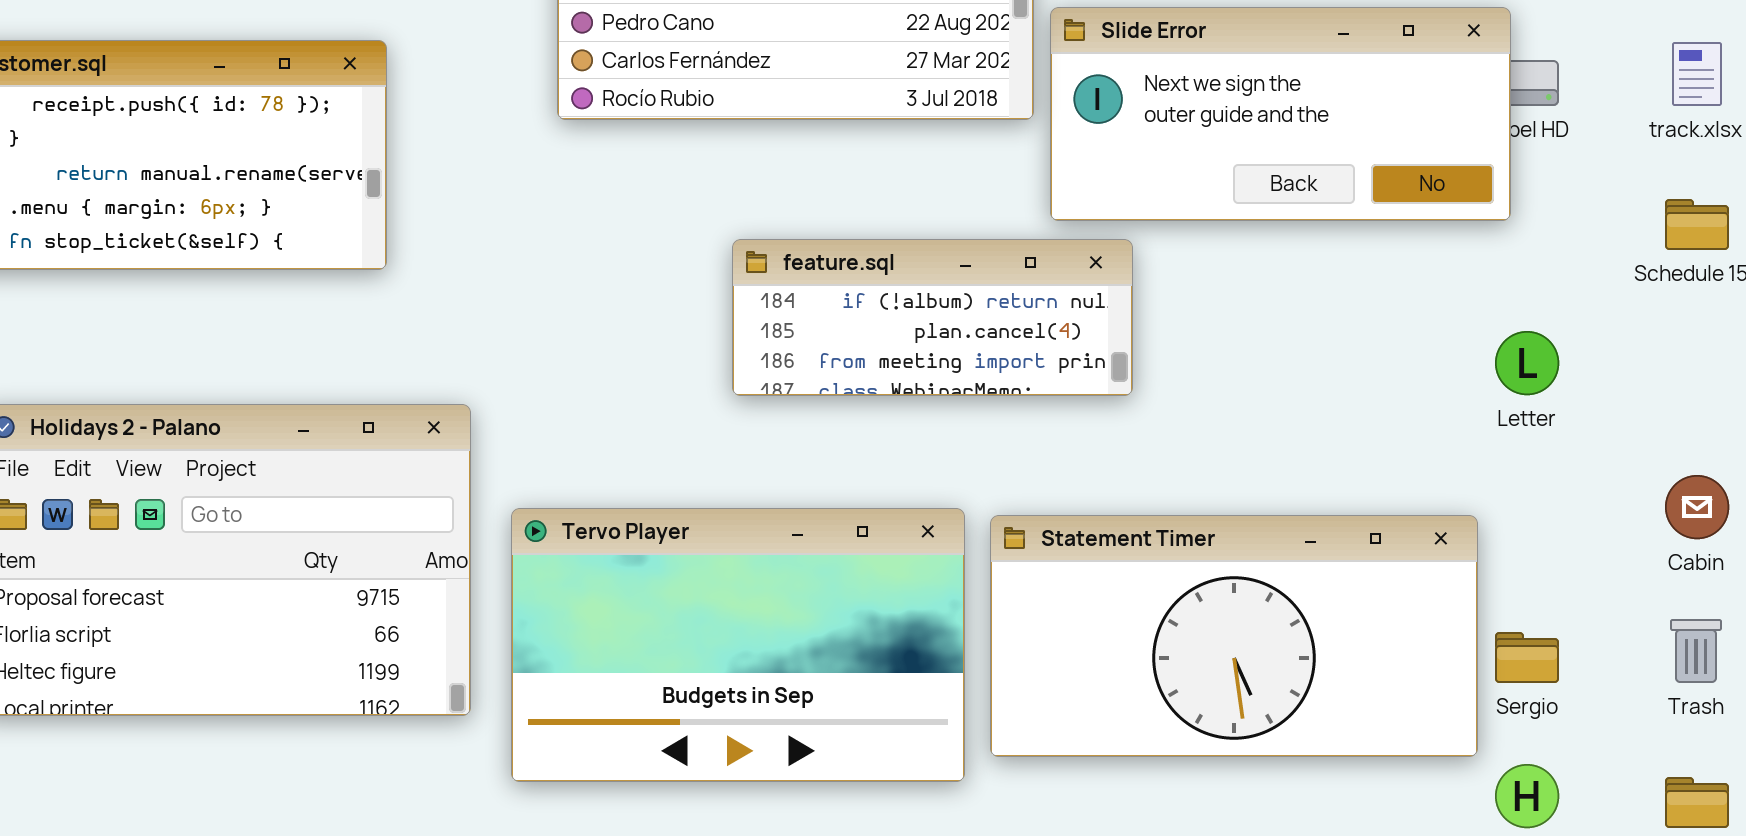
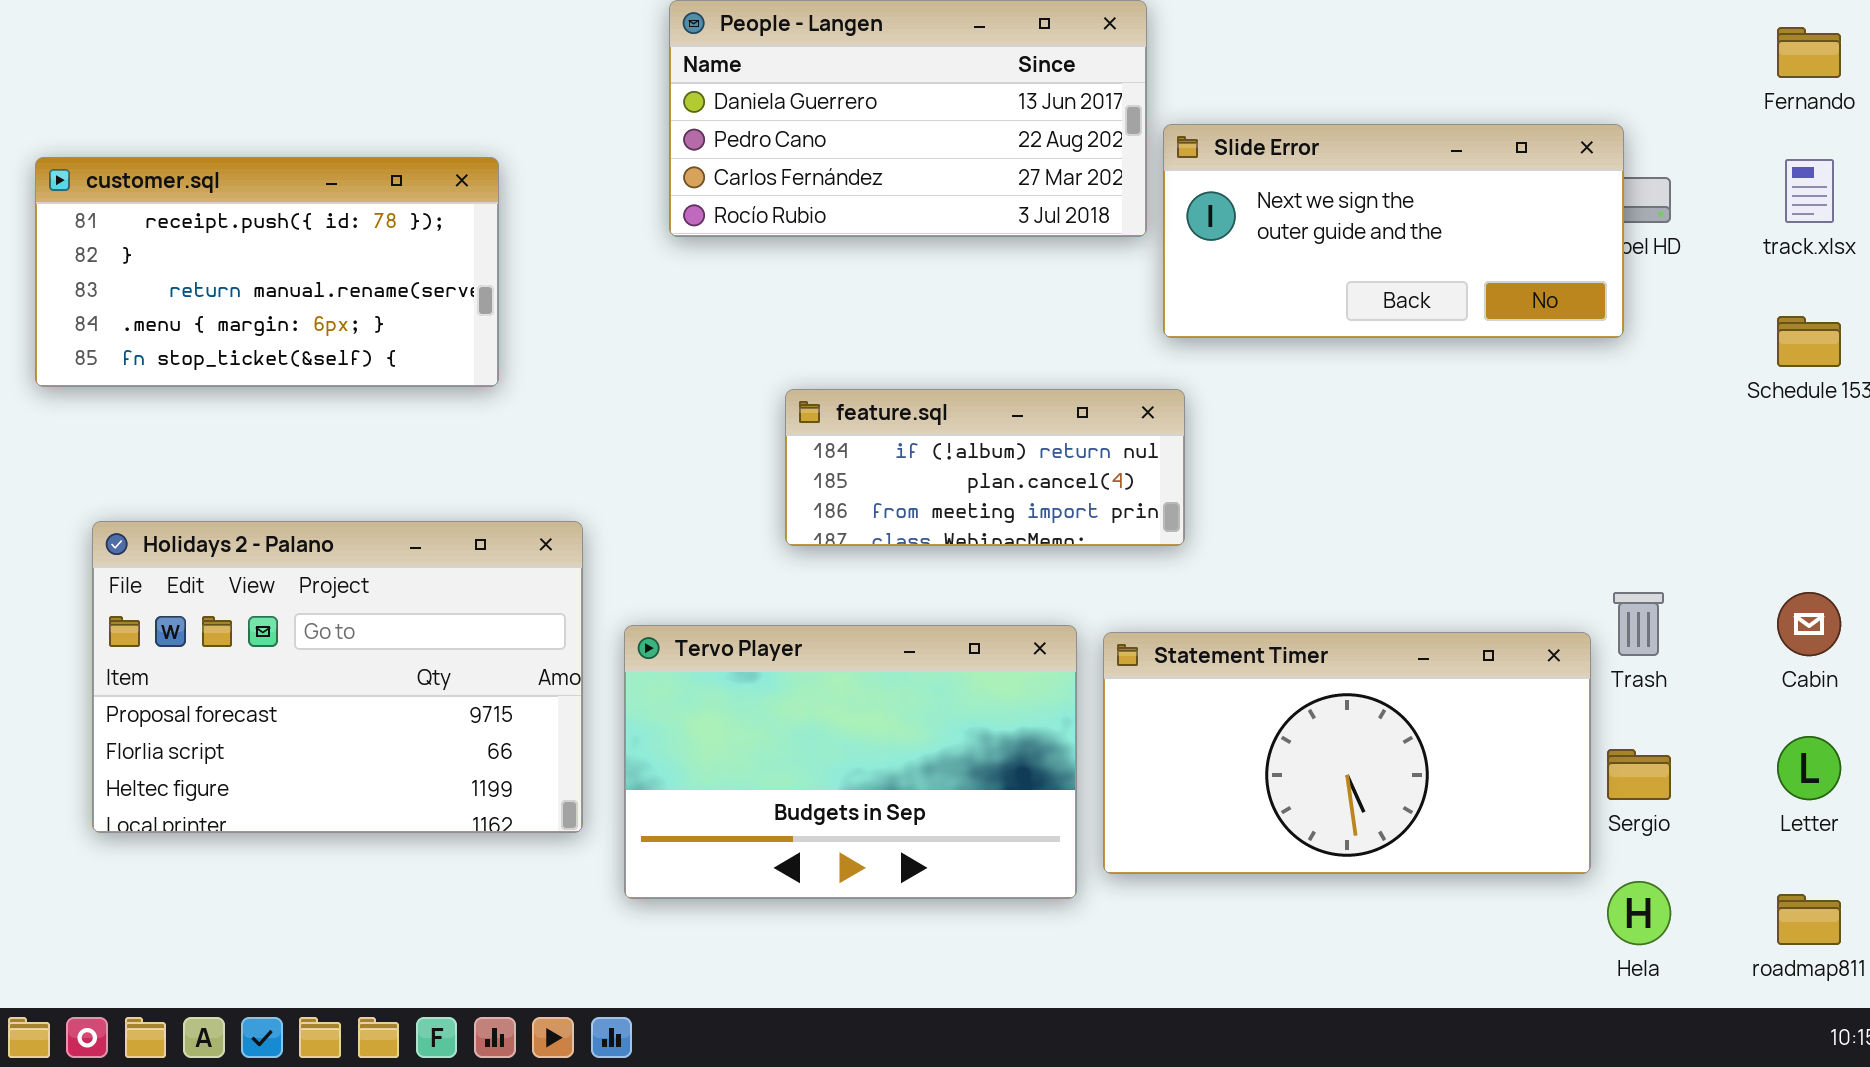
feature.sql: [732,239,1133,396] -> [785,389,1185,546], moved
Letter: [1495,331,1559,395] -> [1777,736,1841,800], moved
Trash: [1670,619,1722,683] -> [1613,592,1664,656], moved

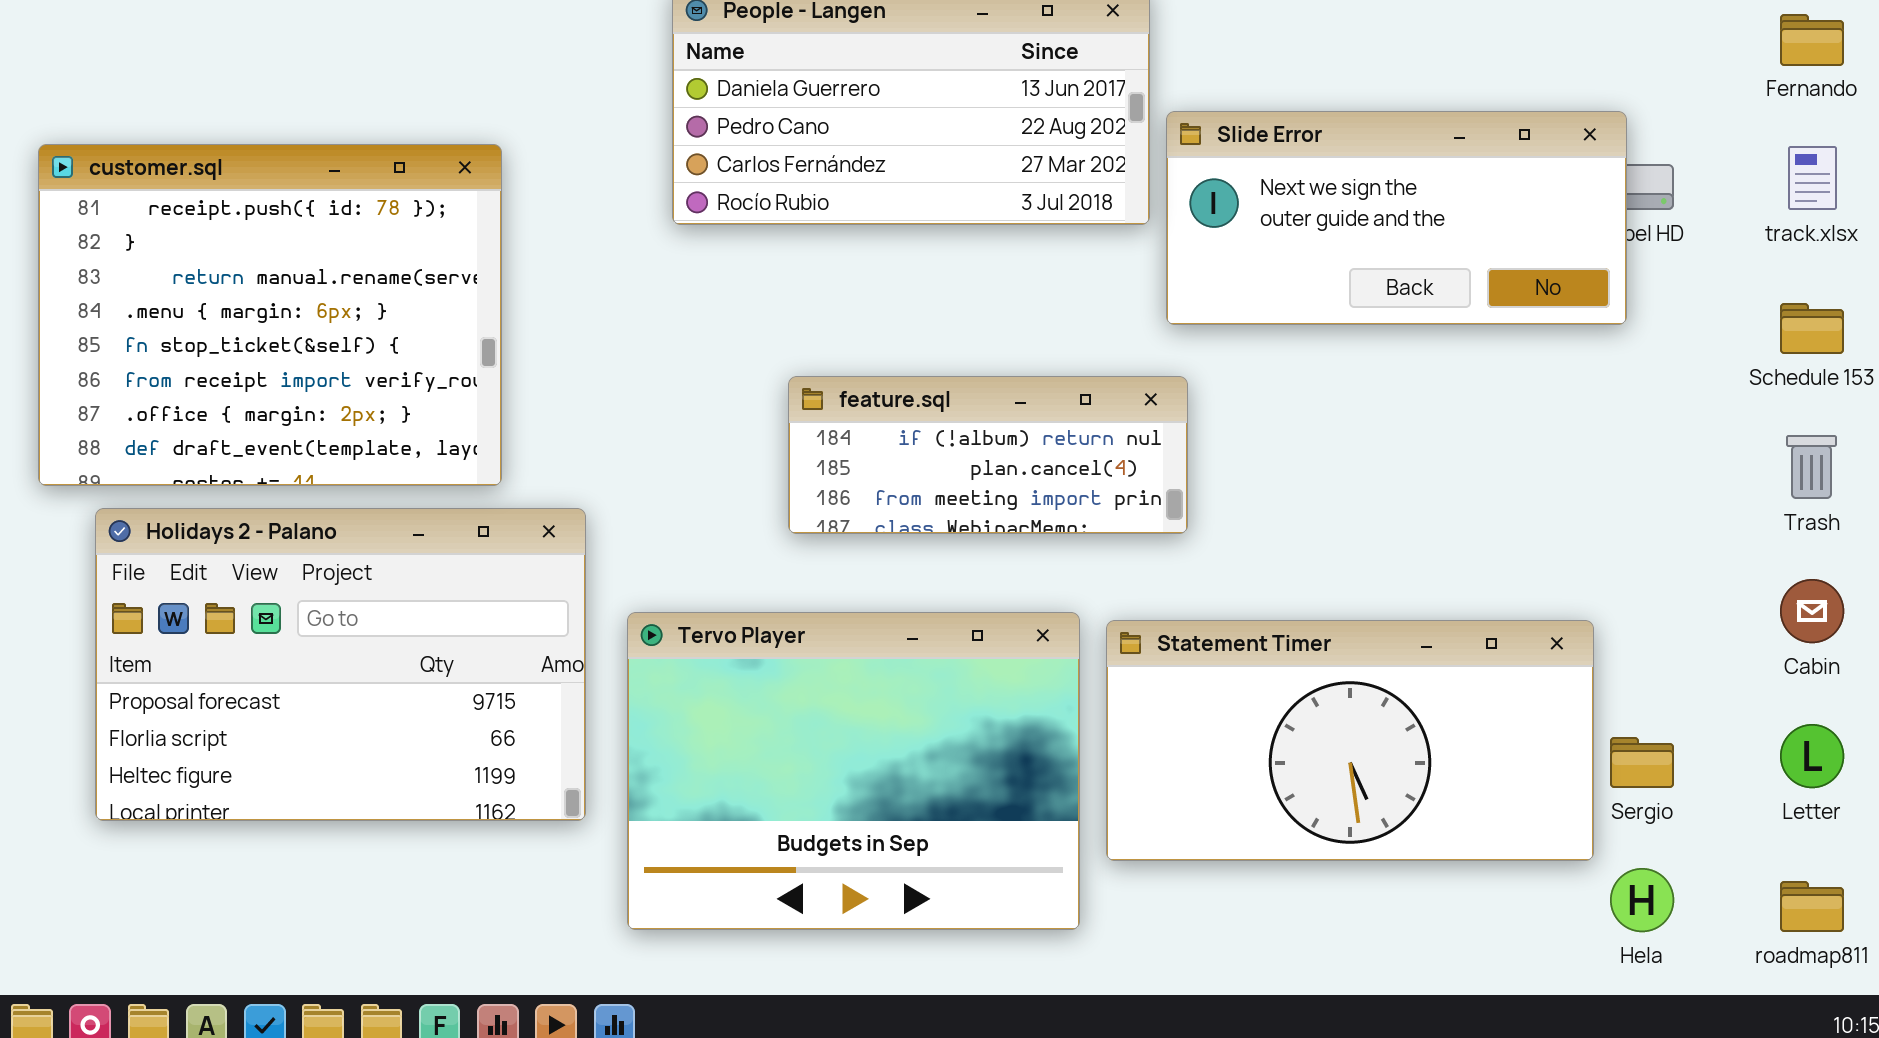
customer.sql: [35,157,499,387] -> [38,144,502,486], resized
Trash: [1613,592,1664,656] -> [1786,435,1837,499], moved
Tervo Player: [624,625,1077,899] -> [627,612,1080,930], resized

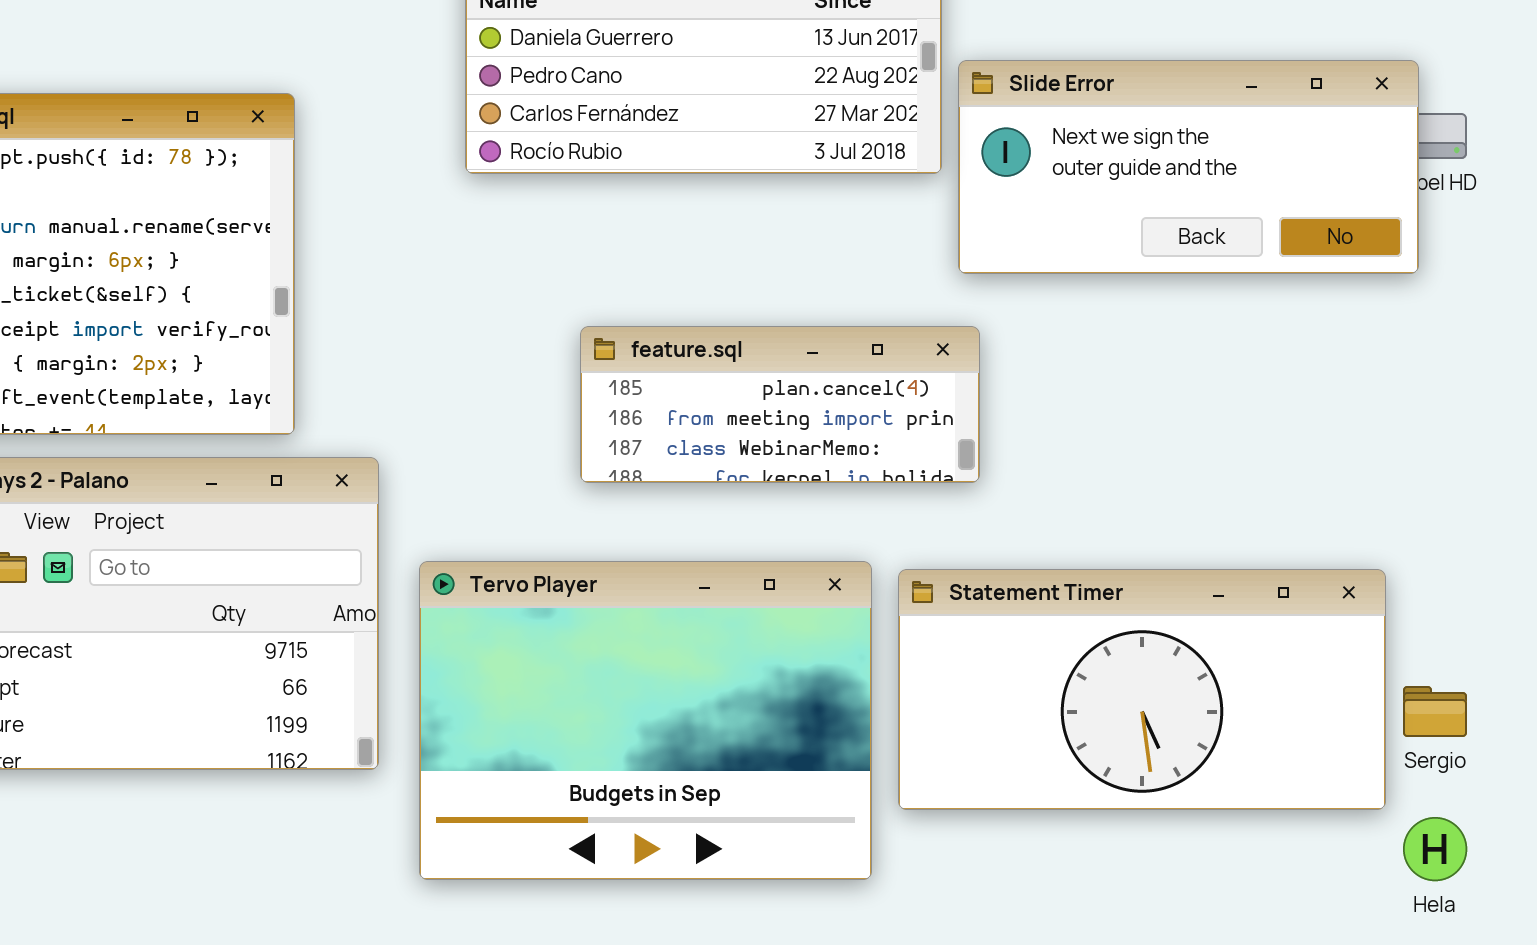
feature.sql: [788,376,1188,534] -> [580,326,980,483], scrolled down 1 row

